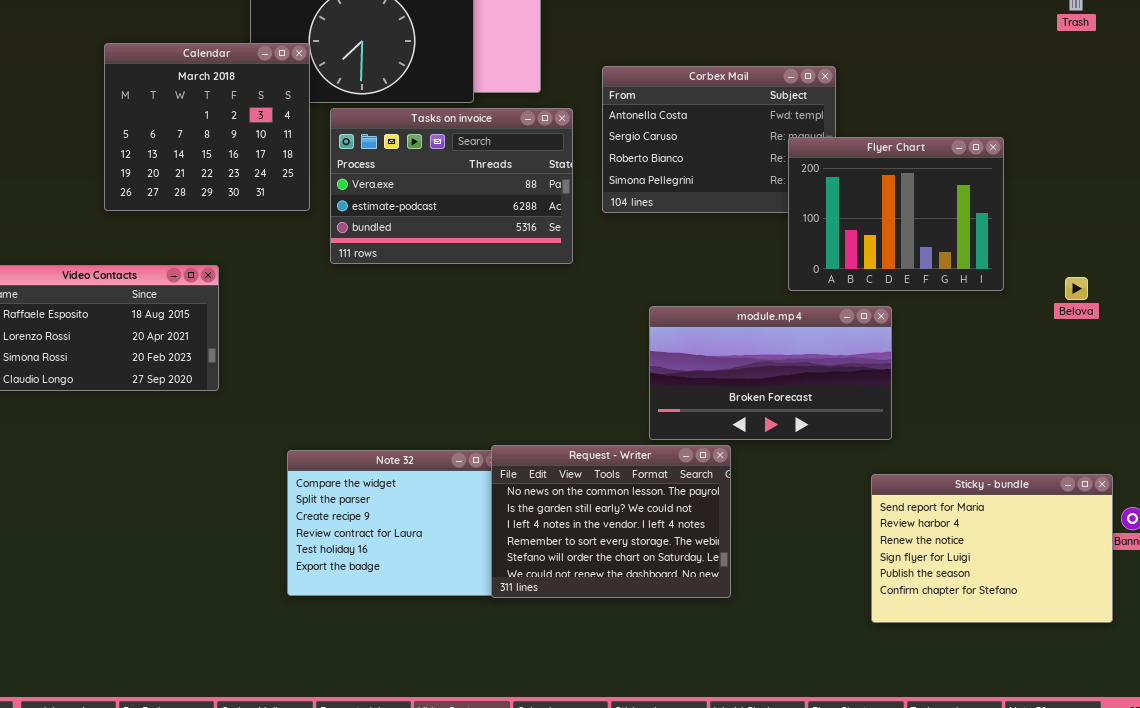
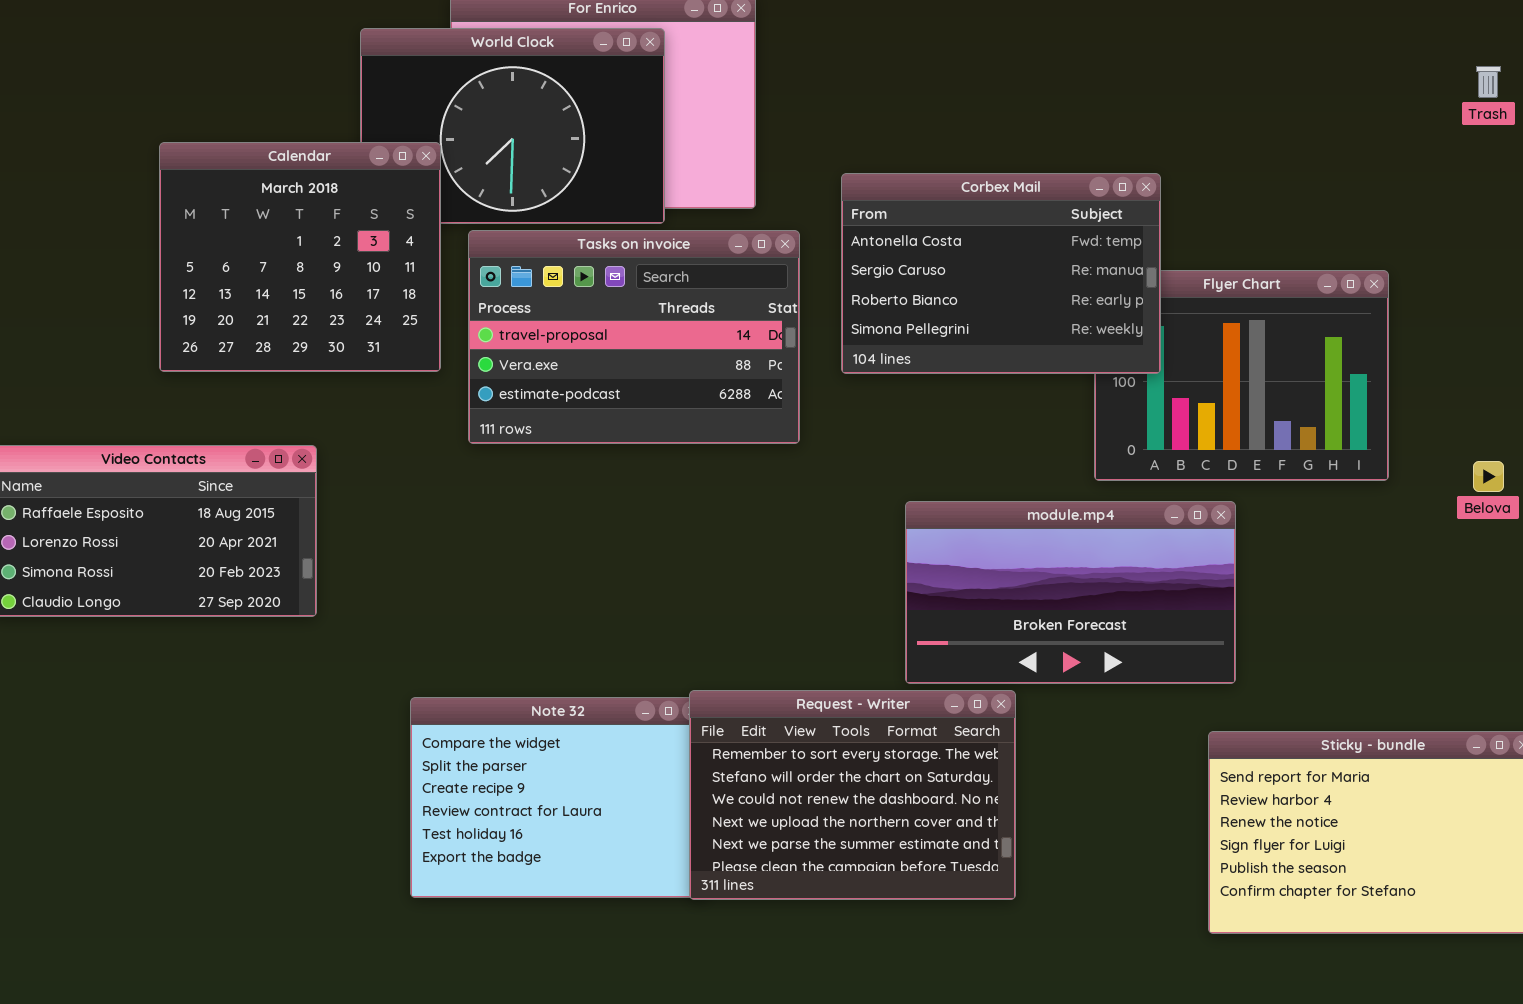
Corbex Mail: [602,66,836,213] -> [841,173,1161,374], raised
Tasks on invoice: [330,108,573,264] -> [468,230,800,444], scrolled up 1 row
Request - Writer: [491,445,731,598] -> [689,690,1016,900], scrolled down 3 rows

